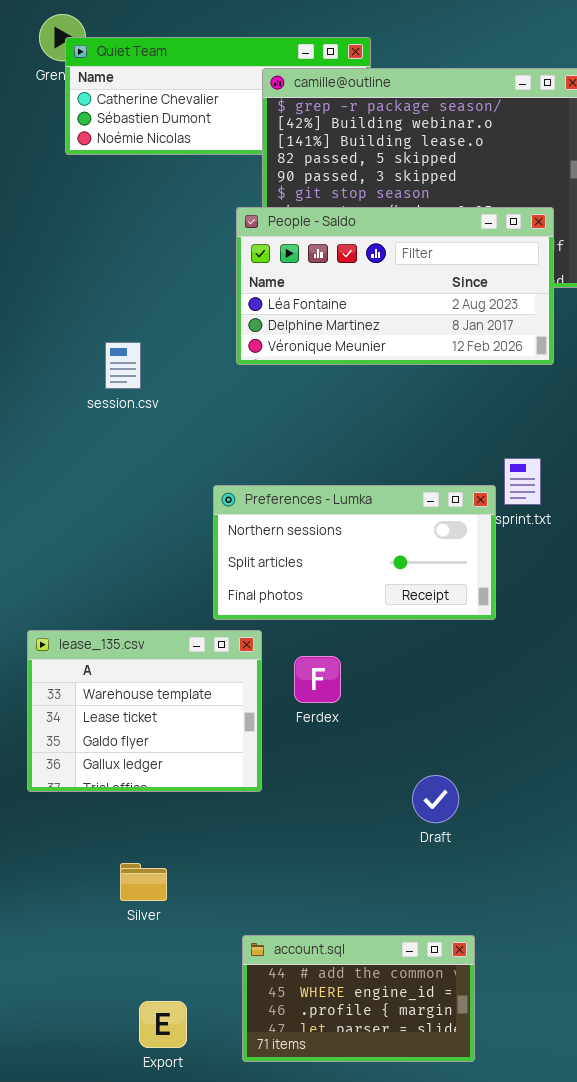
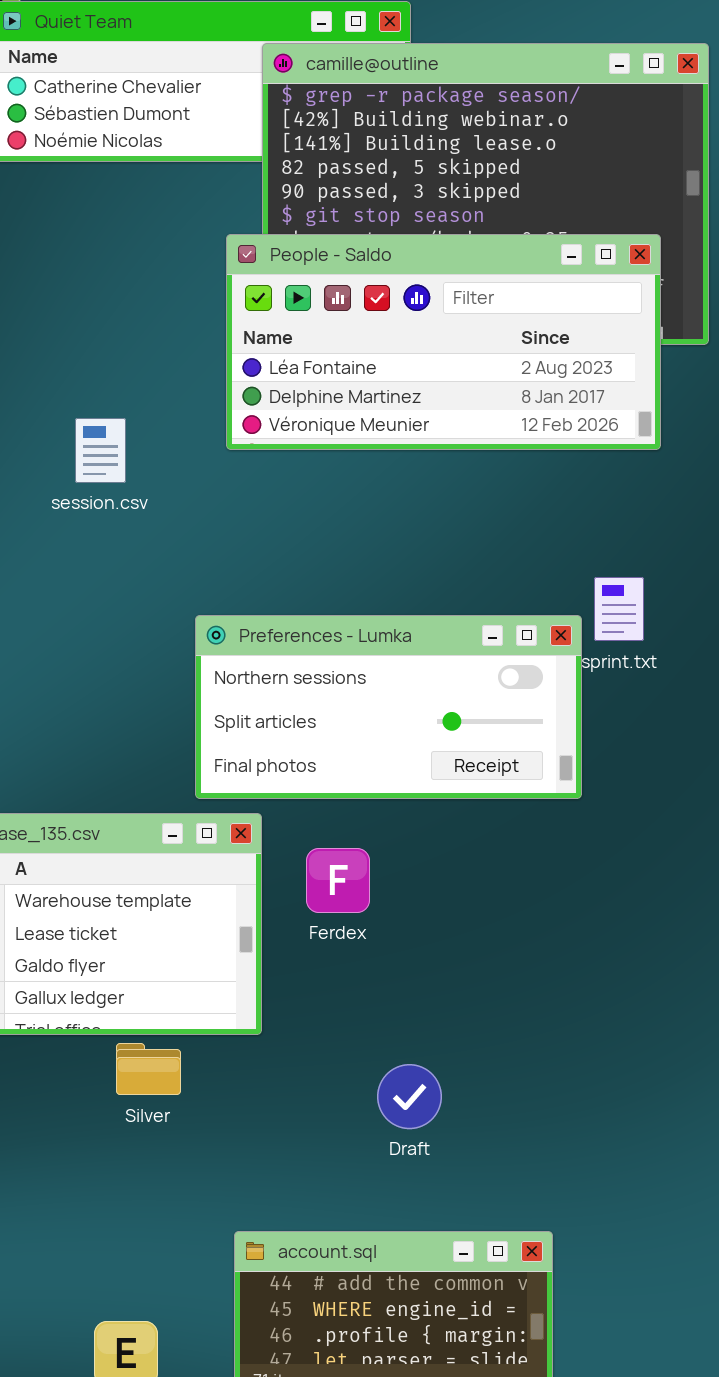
session.csv: [105,342,141,389] -> [75,418,126,483], moved
Draft: [412,775,459,823] -> [377,1064,442,1129], moved
Silver: [120,863,167,901] -> [116,1043,181,1095], moved

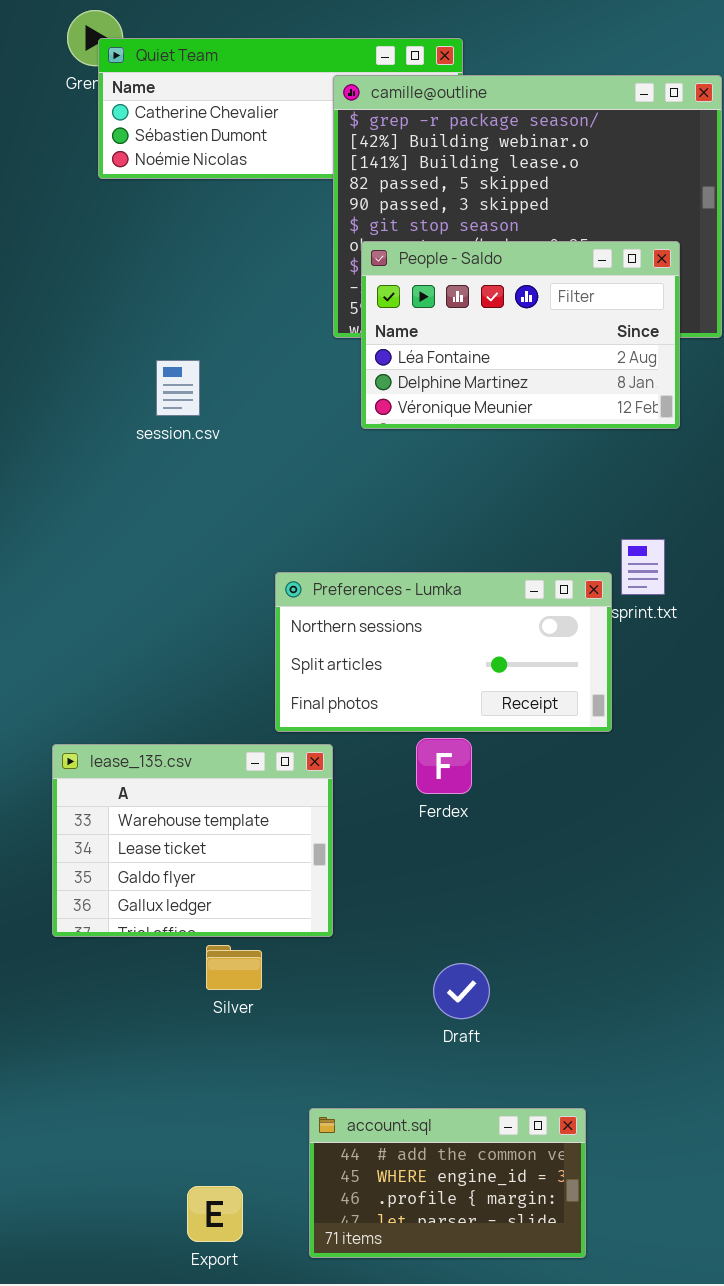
People - Saldo: [226,234,661,450] -> [361,241,680,429], resized
session.csv: [75,418,126,483] -> [156,360,200,416], moved
Ferdex: [306,848,370,913] -> [416,738,472,794], moved

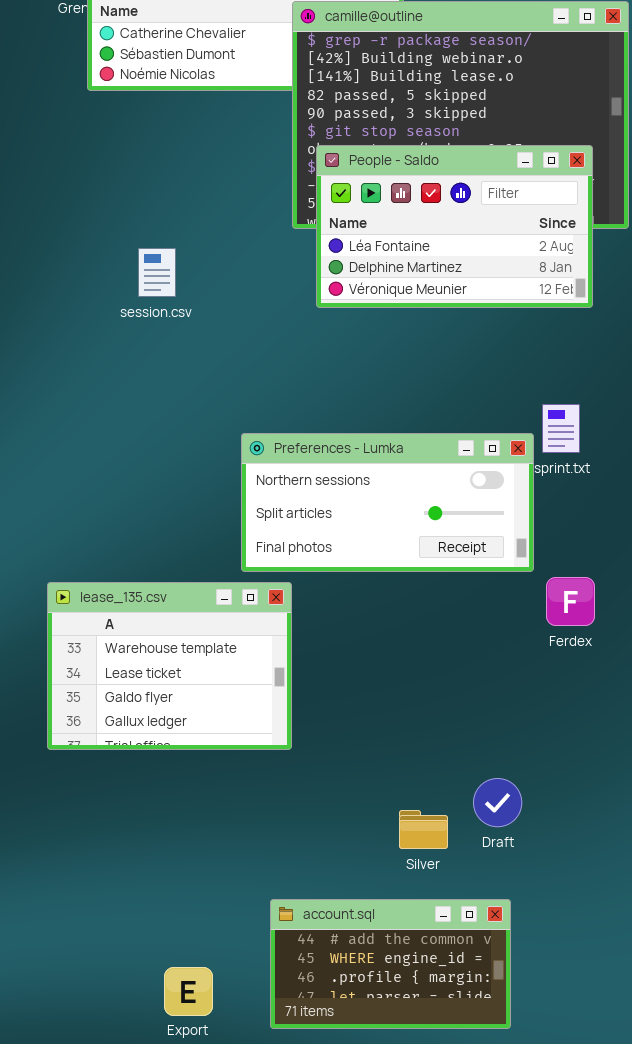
Ferdex: [416,738,472,794] -> [546,577,595,626], moved
Silver: [206,945,262,990] -> [399,810,448,849], moved
Draft: [433,963,490,1019] -> [473,778,522,827], moved

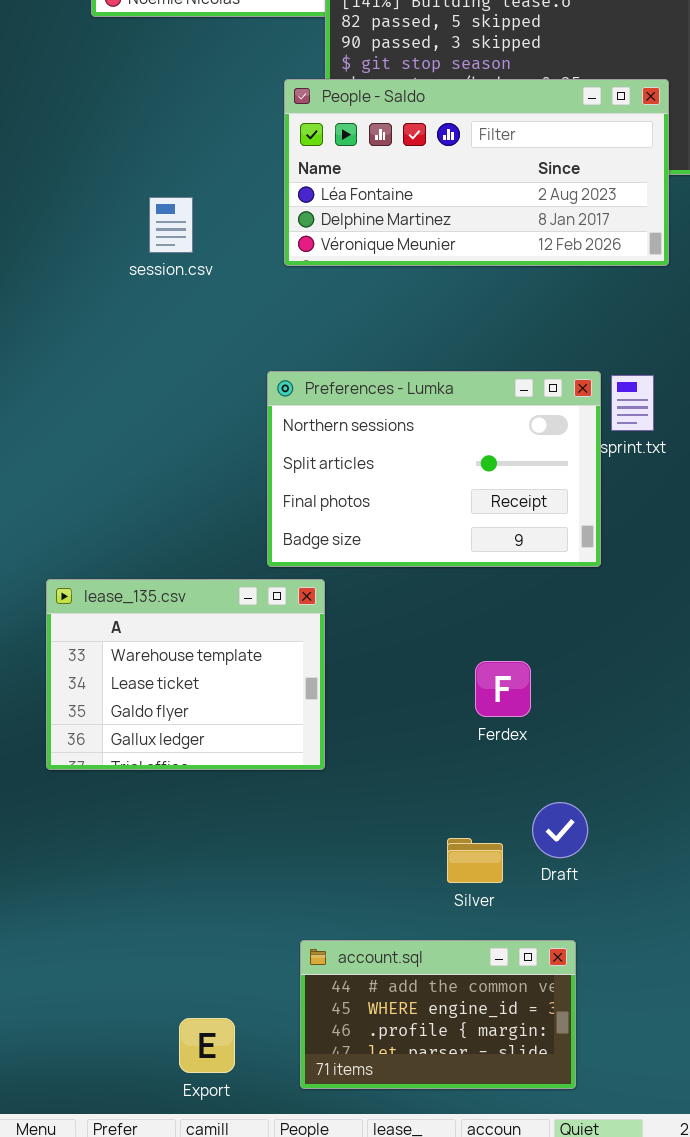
People - Saldo: [316,145,593,308] -> [284,79,669,266], resized
Preferences - Lumka: [241,433,534,572] -> [267,371,601,567], resized
Ferdex: [546,577,595,626] -> [475,661,531,717], moved

